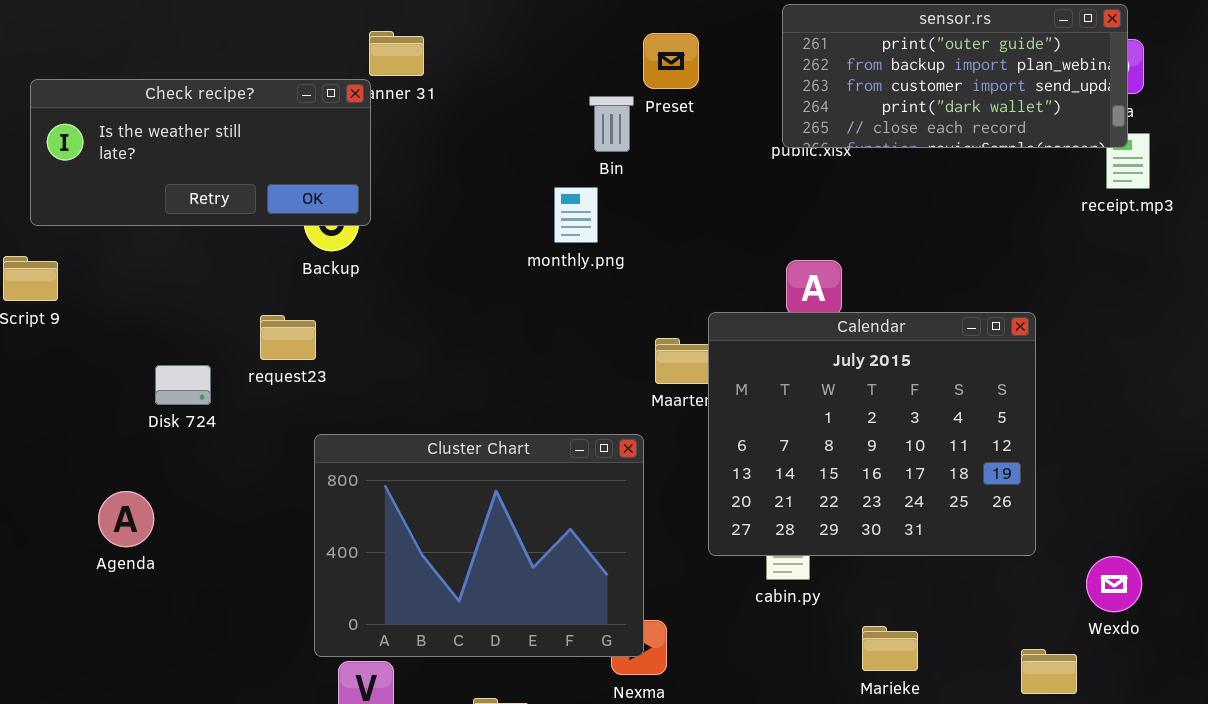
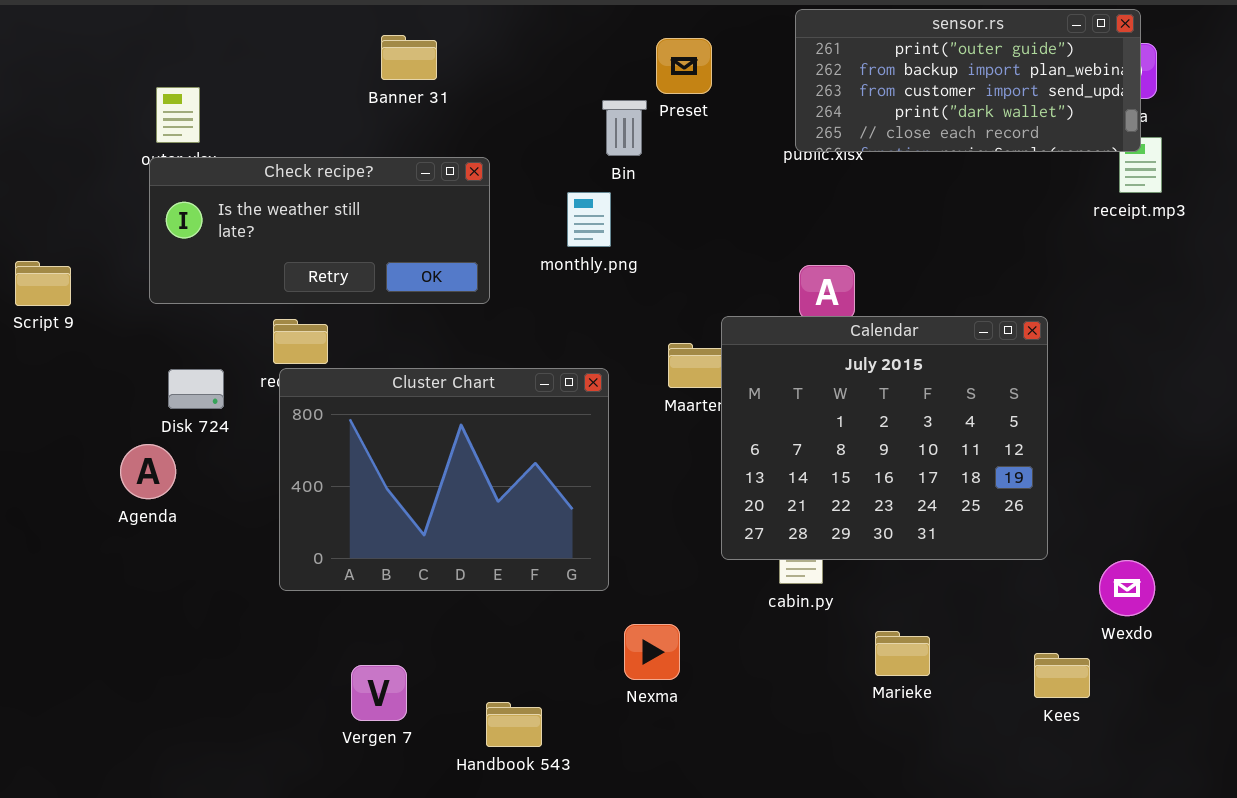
Check recipe?: [30,79,371,226] -> [149,157,490,304], moved
Cluster Chart: [314,434,644,657] -> [279,368,609,591], moved
Agenda: [98,491,154,547] -> [120,444,176,499], moved

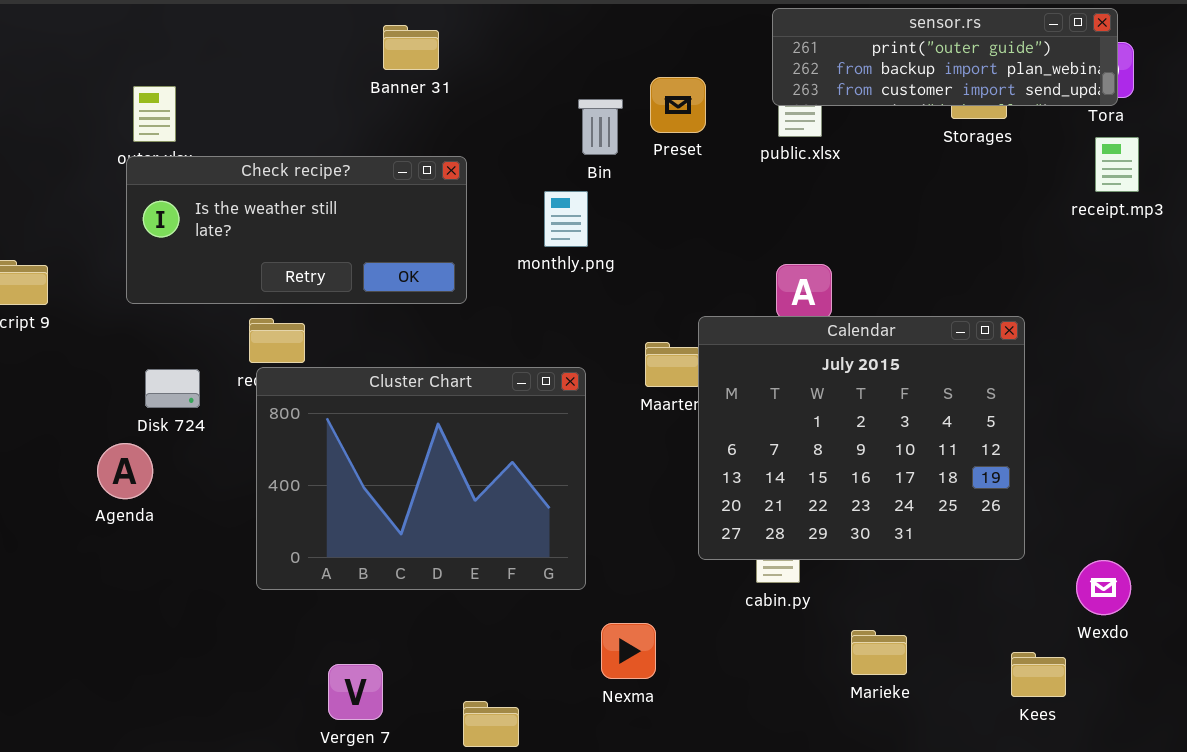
sensor.rs: [795,9,1141,152] -> [772,8,1118,106], resized
Banner 31: [381,35,437,80] -> [383,25,439,70], moved
Preset: [656,38,712,94] -> [650,77,706,133], moved

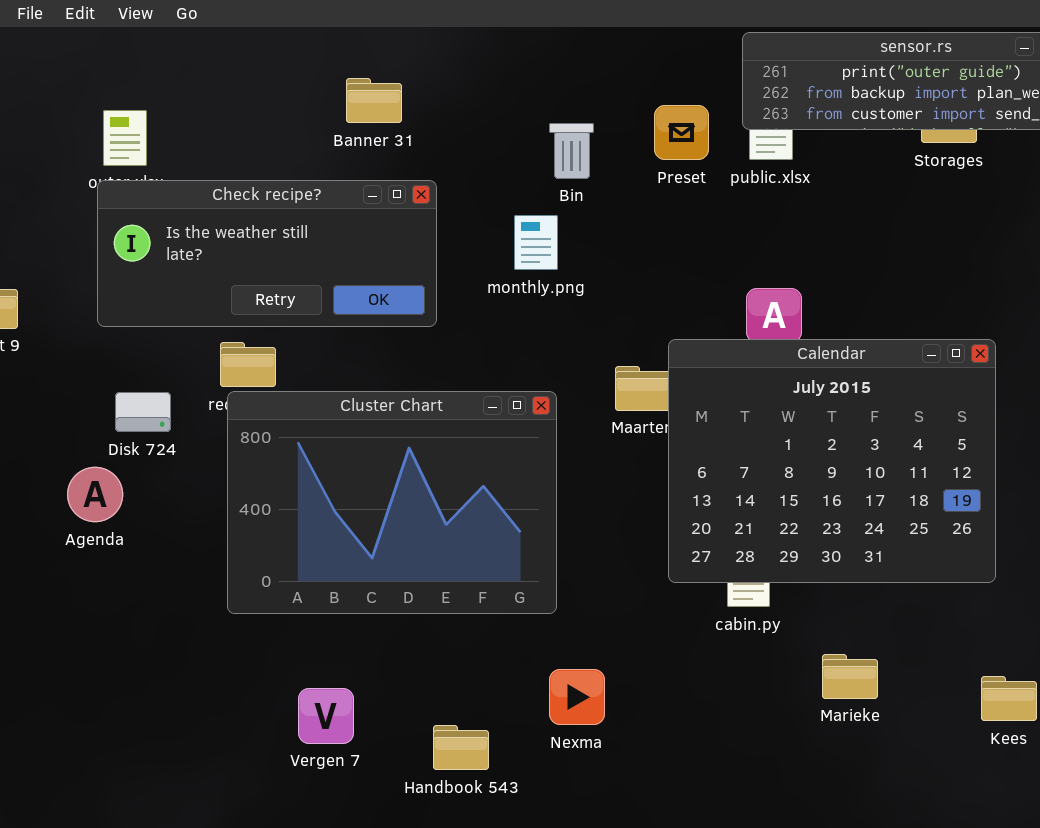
Banner 31: [383,25,439,70] -> [346,78,402,123], moved
Preset: [650,77,706,133] -> [654,105,709,160], moved
Nexma: [601,623,656,679] -> [549,669,605,725], moved

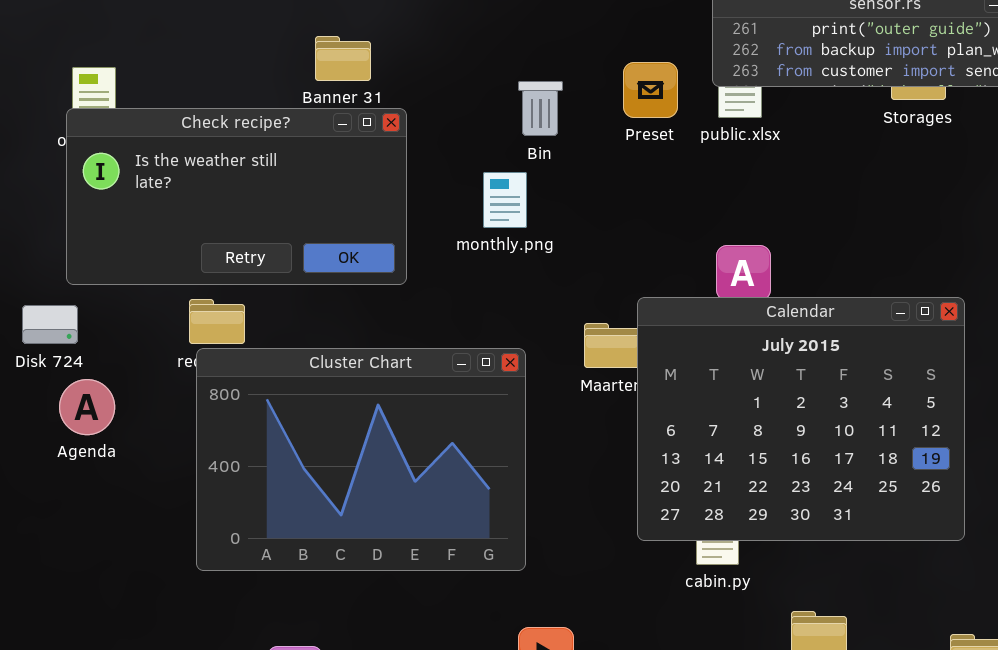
Check recipe?: [97,180,437,327] -> [66,108,407,285], resized
Disk 724: [115,392,171,432] -> [22,305,78,344], moved
Agenda: [67,467,123,522] -> [59,379,115,435], moved

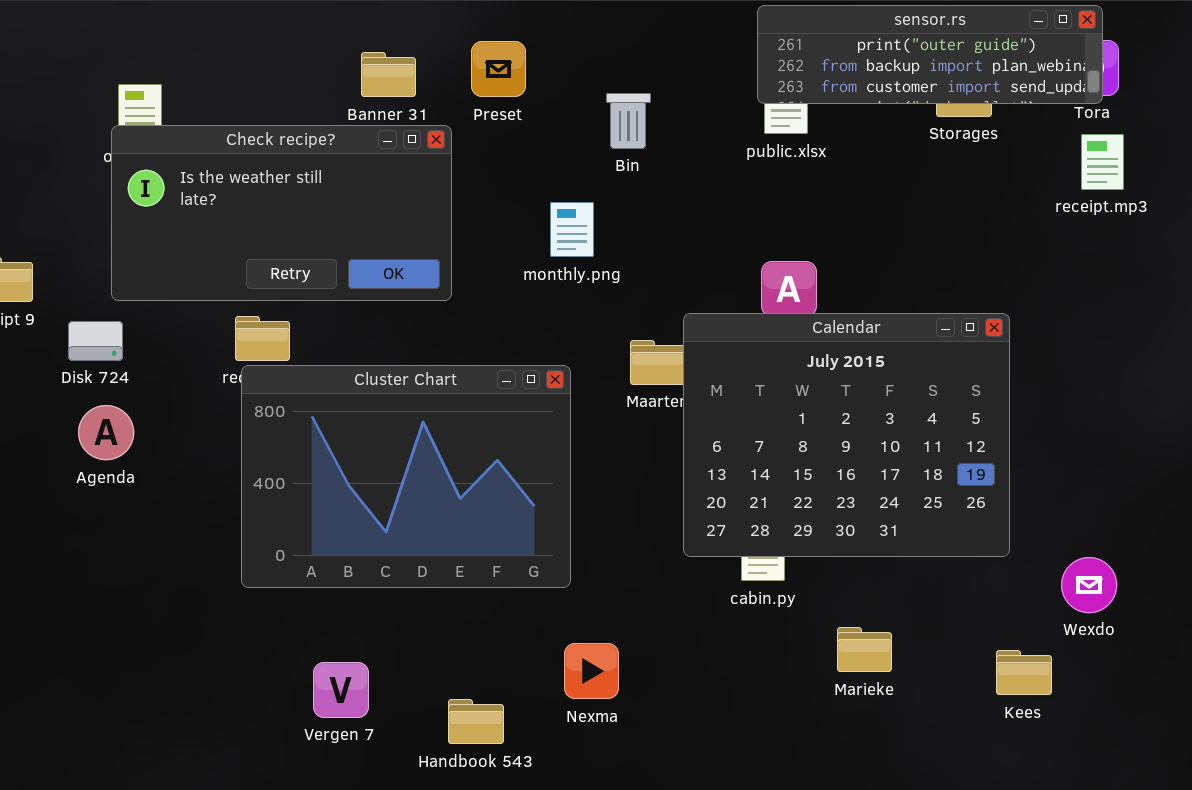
Preset: [623,62,678,118] -> [471,41,526,97], moved
Bin: [518,81,563,136] -> [606,93,651,149], moved
monthly.png: [483,172,527,228] -> [550,202,594,257], moved
Agenda: [59,379,115,435] -> [78,405,134,460], moved

